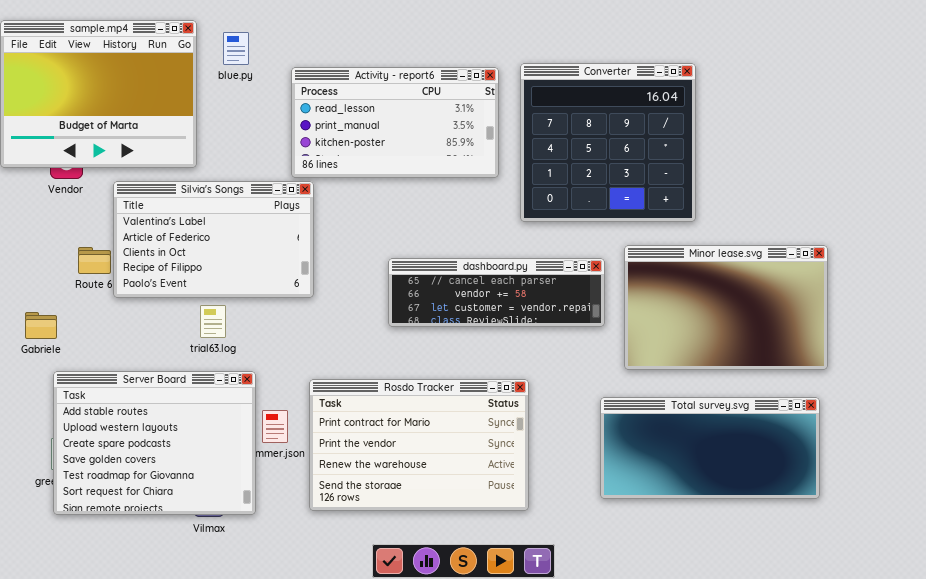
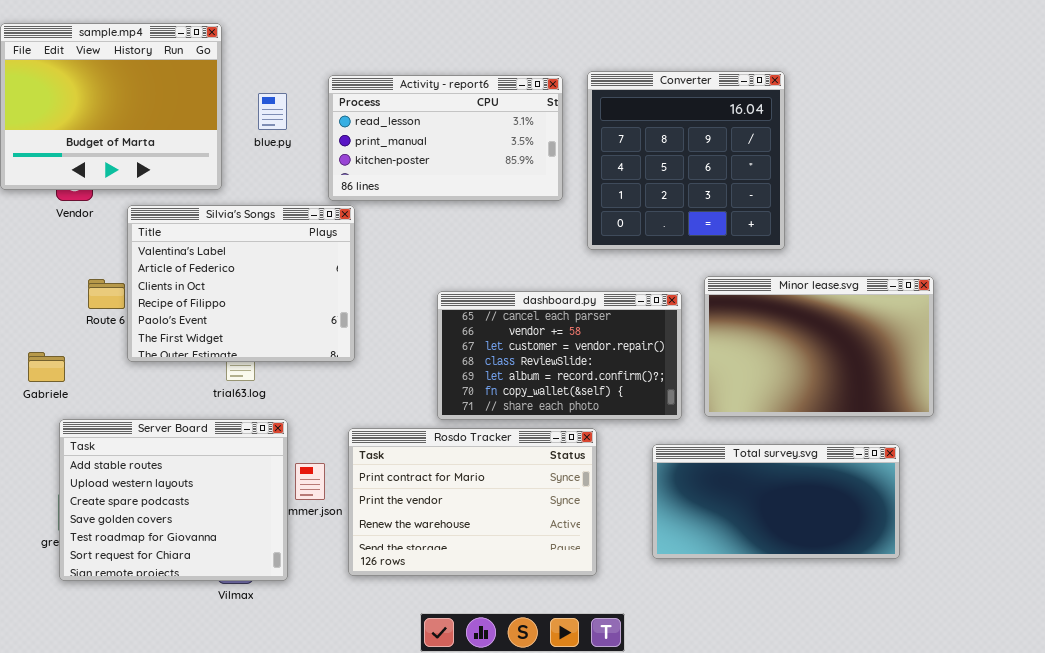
blue.py: [223,32,249,65] -> [258,93,287,130], moved
Silvia's Songs: [113,181,314,298] -> [127,205,355,362], resized
dashboard.py: [388,258,605,327] -> [437,291,682,420], resized
Total survey.svg: [600,397,820,499] -> [652,444,900,559], moved

